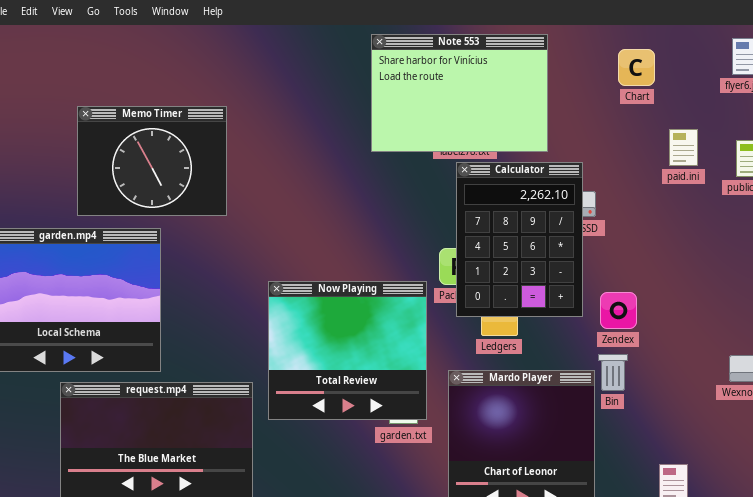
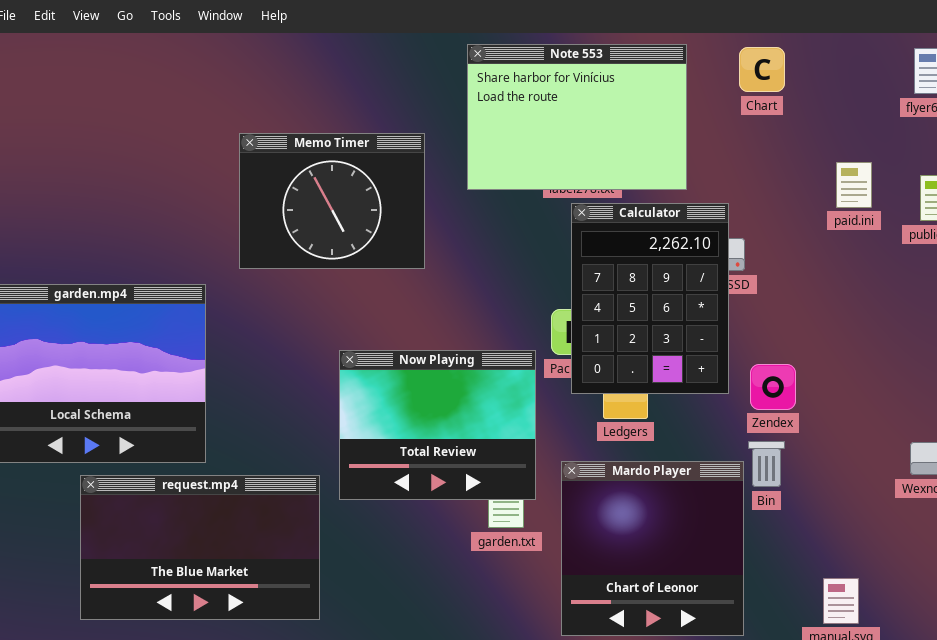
Chart: [618,49,655,86] -> [739,47,785,92], moved
Memo Timer: [77,106,227,216] -> [239,133,425,269], moved
Now Playing: [268,281,427,420] -> [339,350,536,500], resized

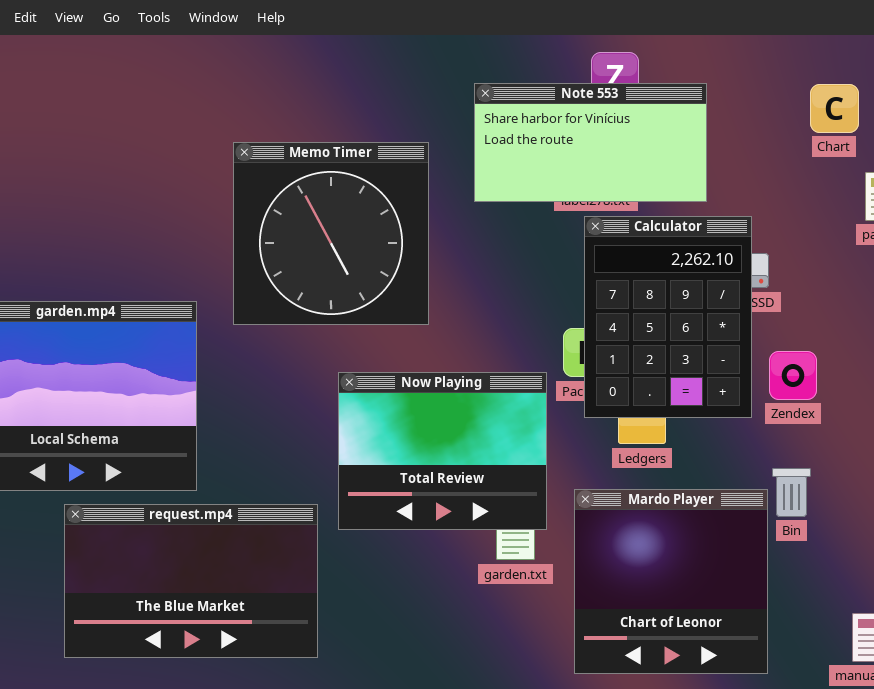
Note 553: [467,44,687,190] -> [474,83,707,202], resized
Chart: [739,47,785,92] -> [810,84,859,133], moved
Memo Timer: [239,133,425,269] -> [233,142,429,325], resized
Zendex: [750,364,796,410] -> [769,351,817,400], moved

